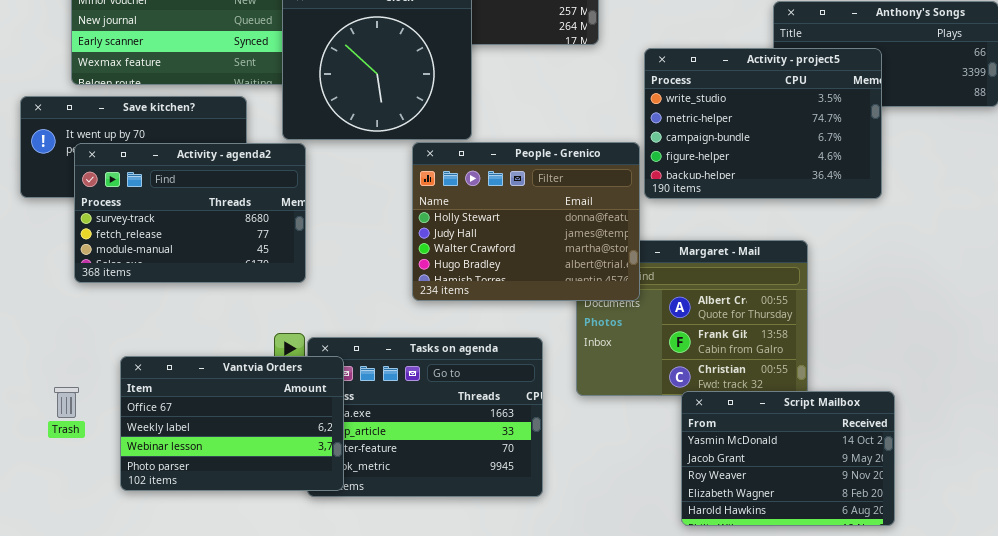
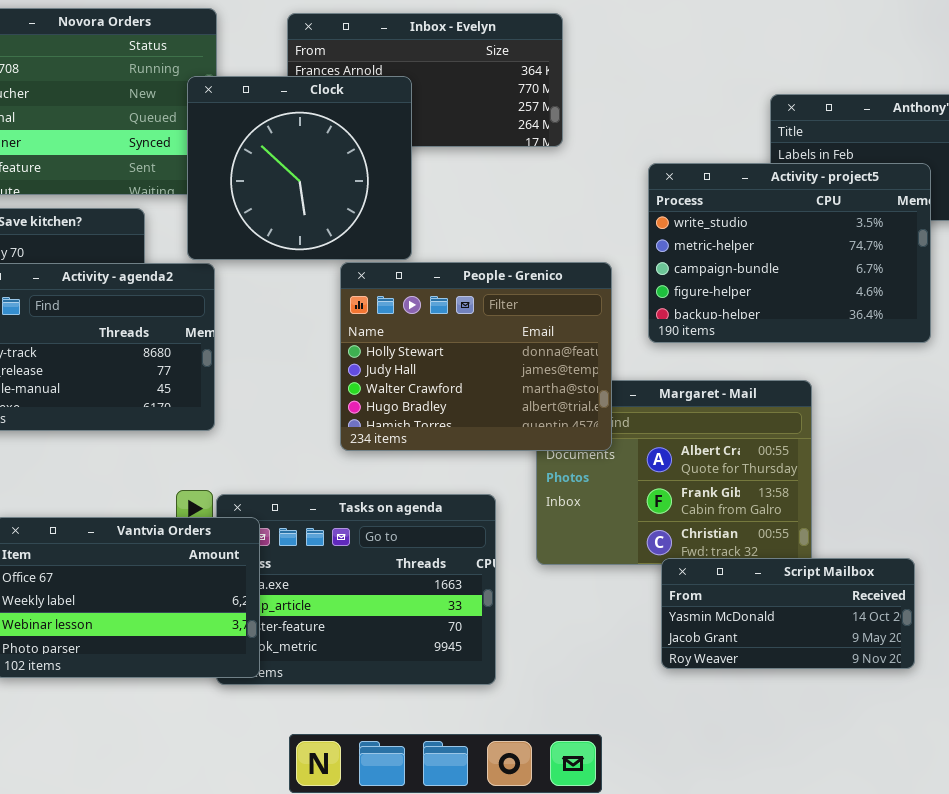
Activity - project5: [644,48,882,199] -> [648,163,931,343], moved
Script Mailbox: [681,391,895,526] -> [661,558,915,669], resized

